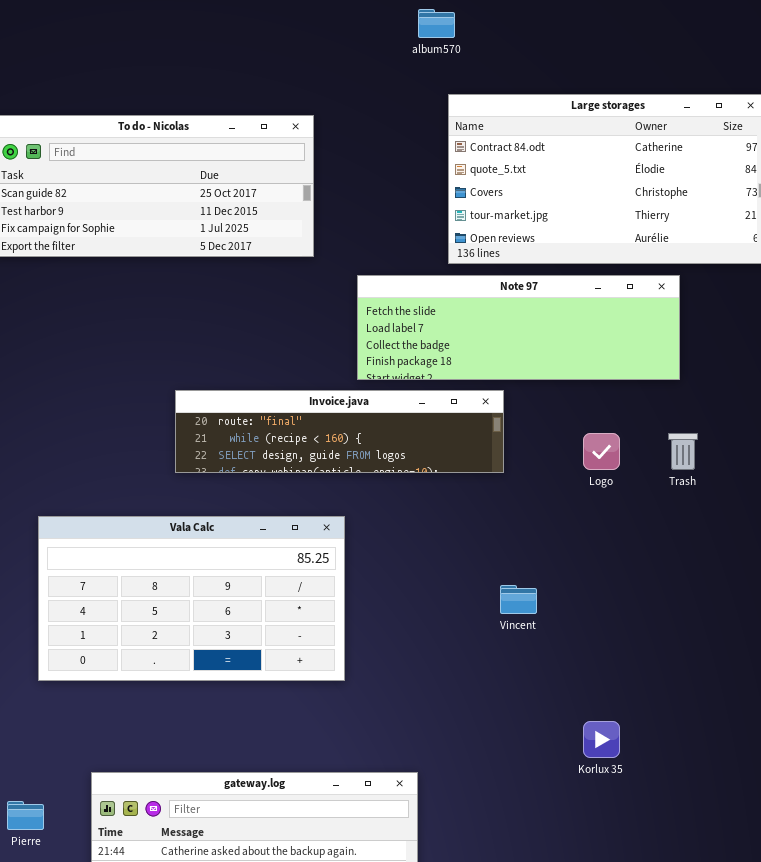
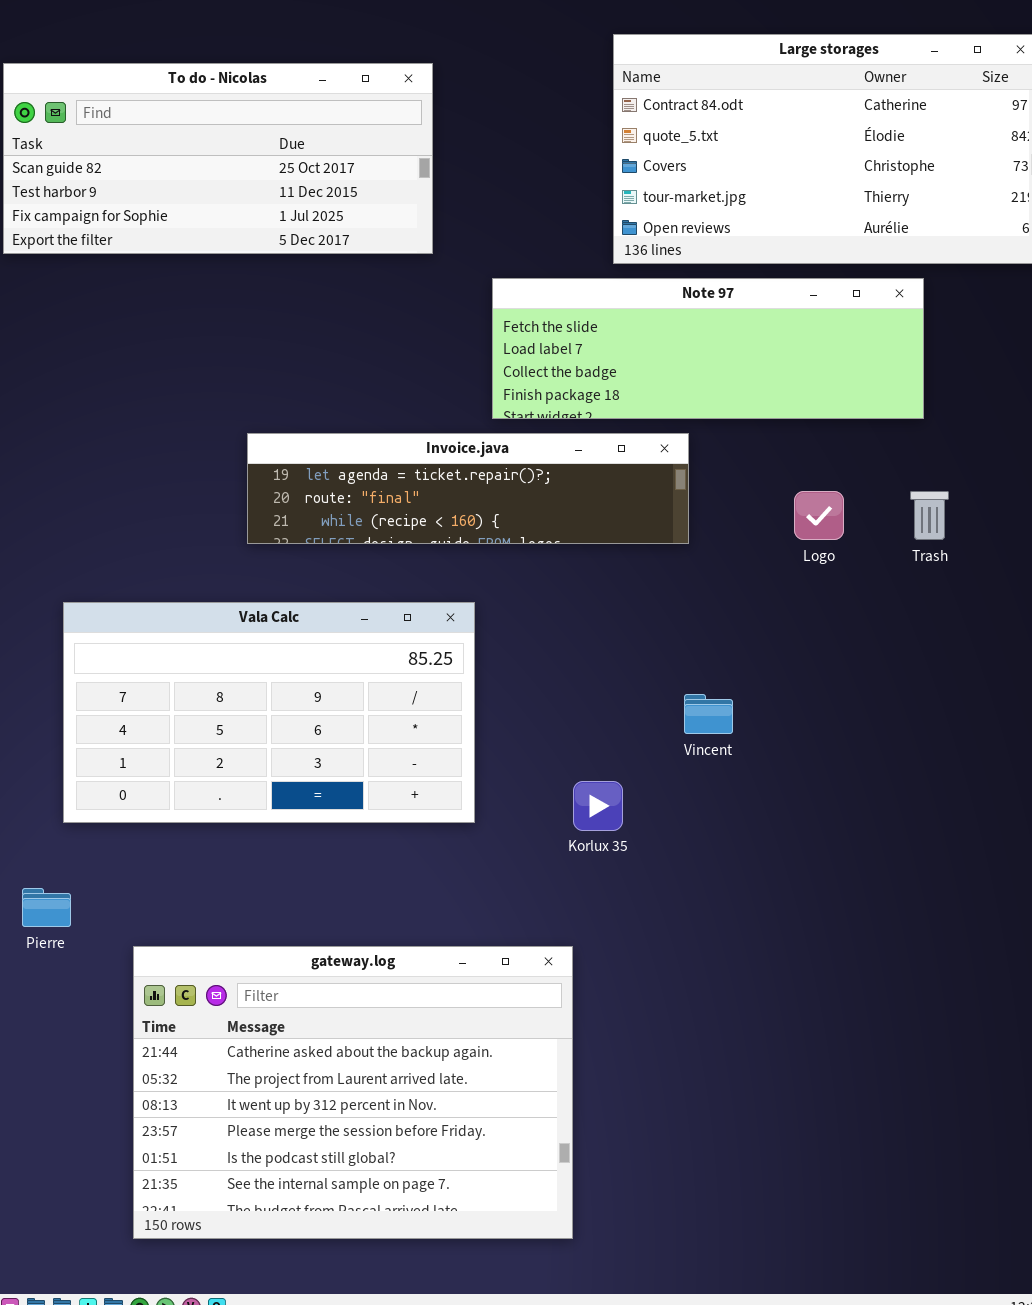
Invoice.java: [175,390,504,473] -> [247,433,689,544], scrolled up 1 row
Korlux 35: [583,721,620,758] -> [573,781,623,831], moved
Pierre: [7,801,44,830] -> [22,888,71,927], moved

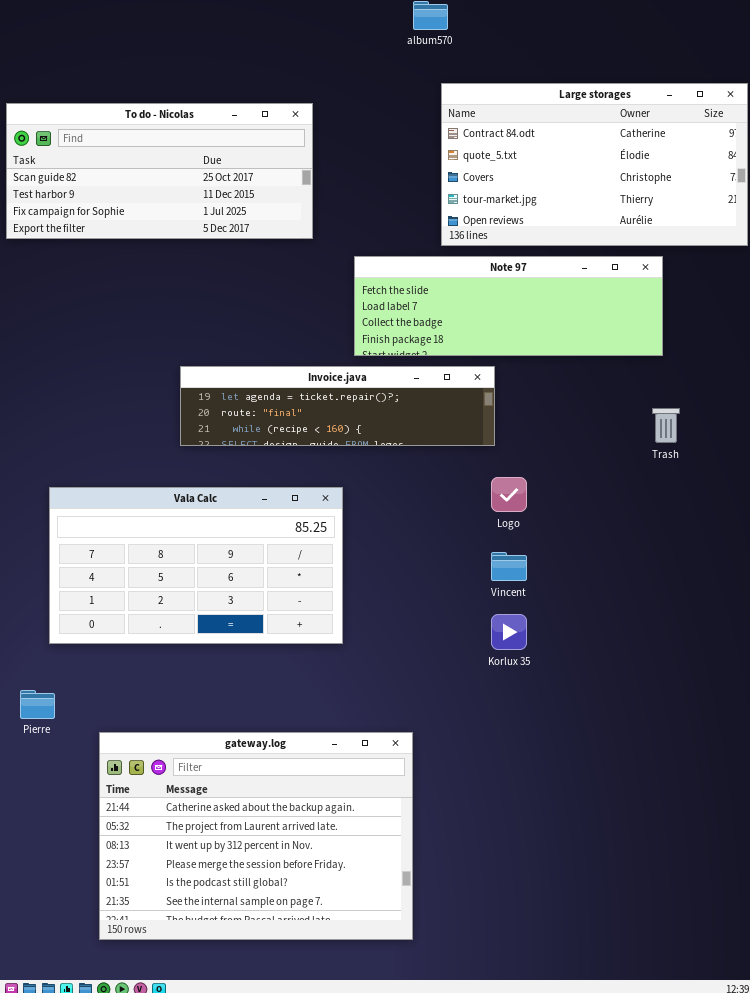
Logo: [794,491,844,540] -> [491,477,527,512], moved
Korlux 35: [573,781,623,831] -> [491,614,527,650], moved

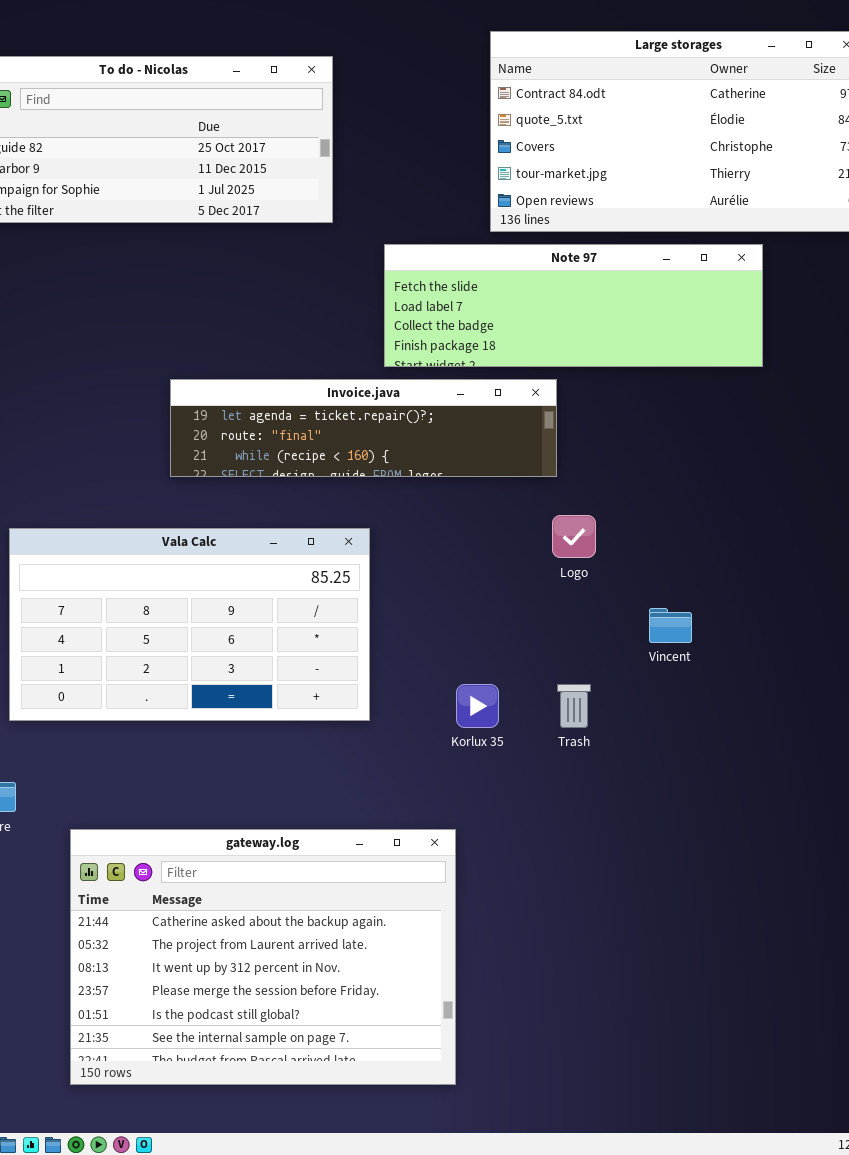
Trash: [652,408,680,443] -> [557,684,591,728], moved
Vincent: [491,552,527,581] -> [649,608,692,643], moved
Korlux 35: [491,614,527,650] -> [456,684,499,728], moved

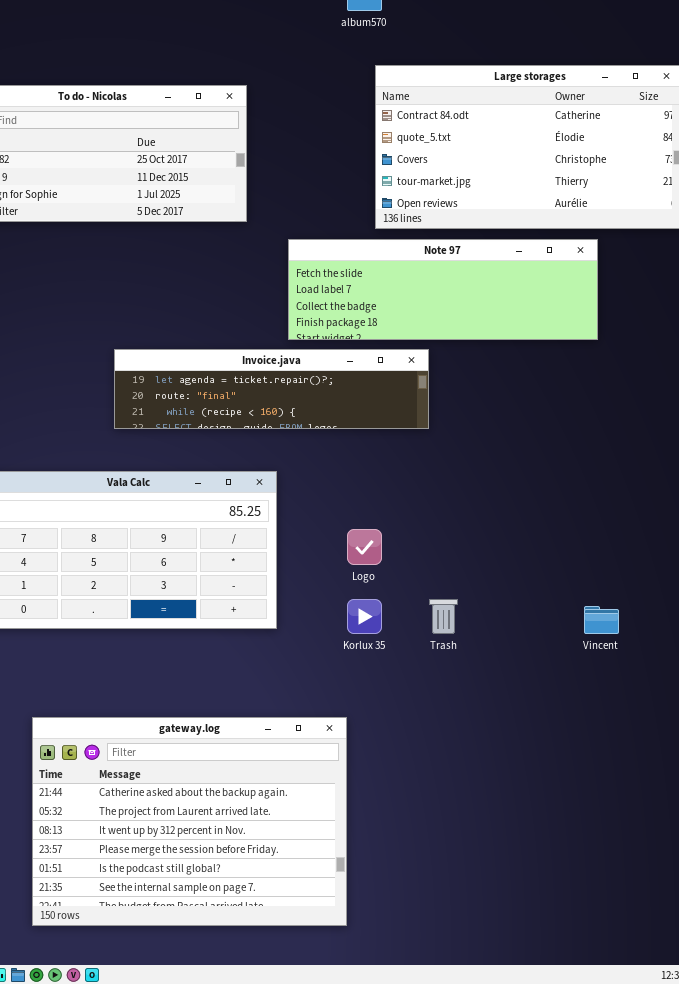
Logo: [552,515,596,558] -> [347,529,382,565], moved
Vincent: [649,608,692,643] -> [584,606,619,634], moved

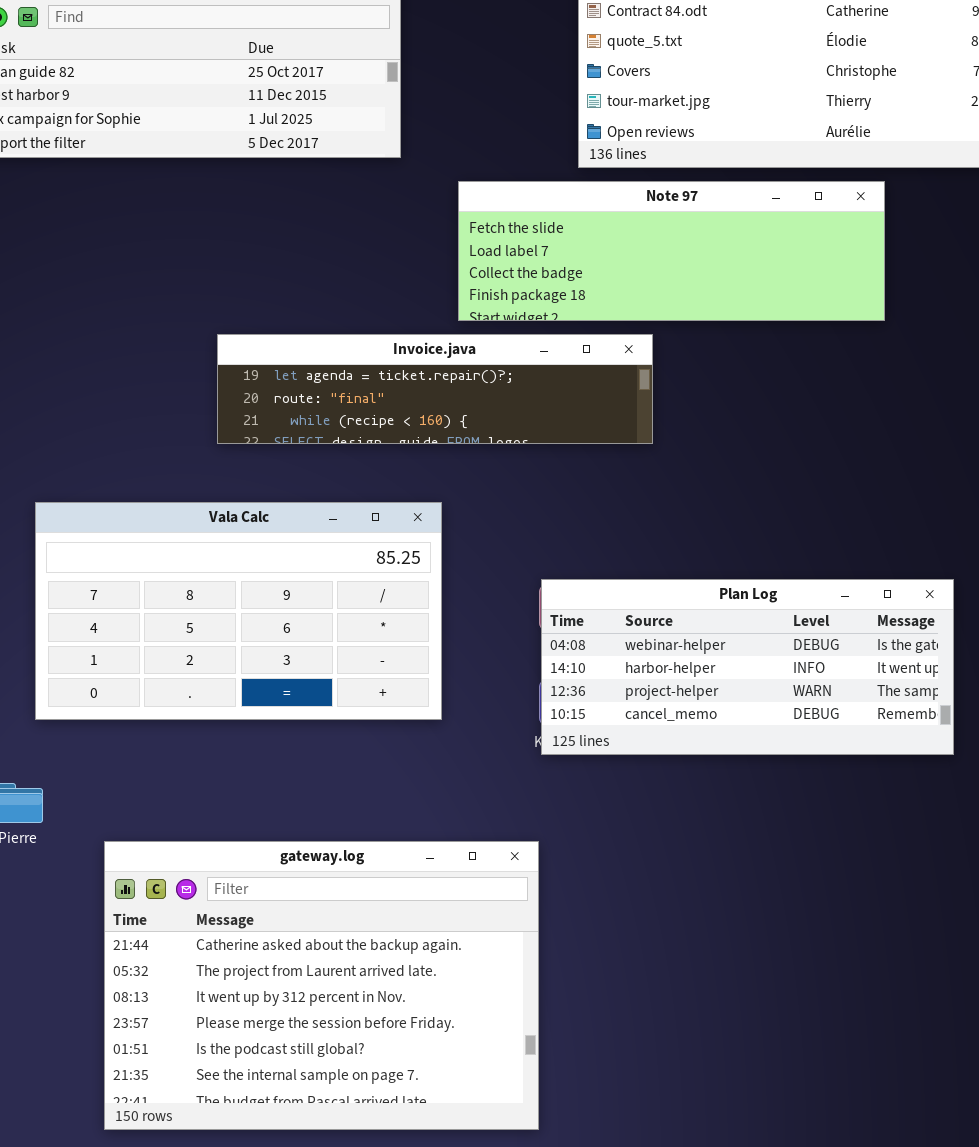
Plan Log: none -> [541,579,954,755], opened

